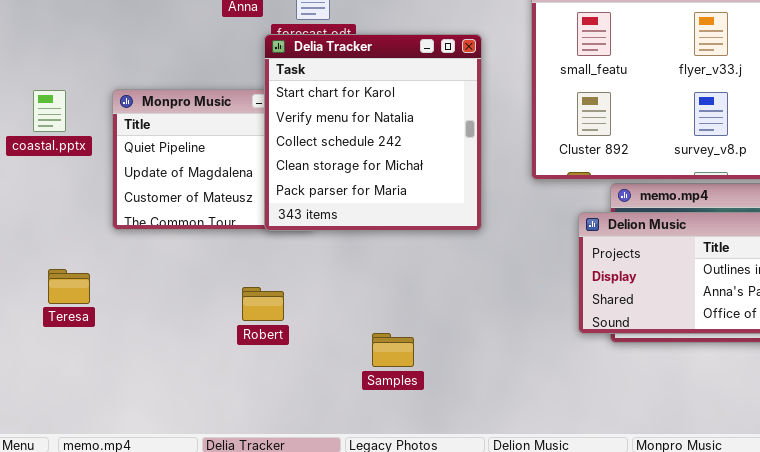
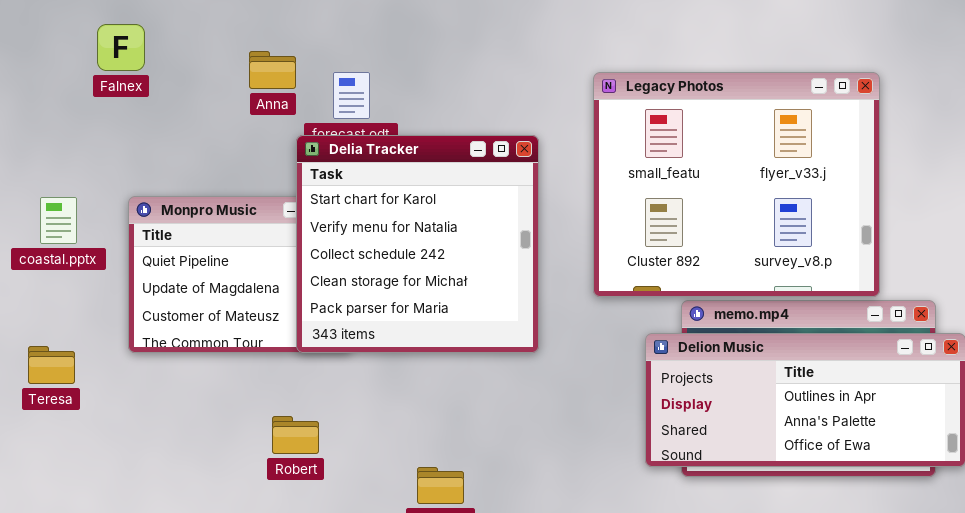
Teresa: [48,269,90,304] -> [28,346,75,384], moved

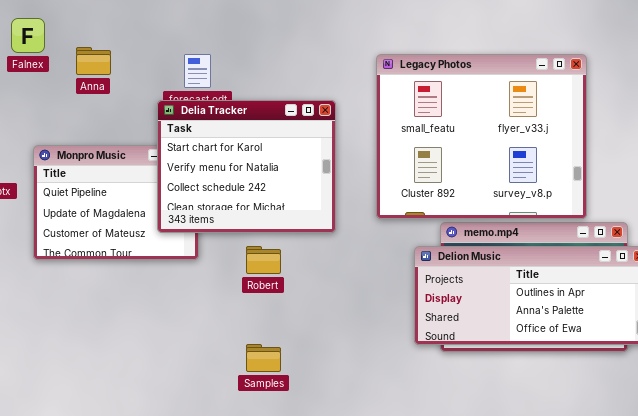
Anna: [249,51,296,89] -> [76,47,111,75], moved
Delia Tracker: [296,135,539,353] -> [157,100,336,233], resized
Robert: [272,416,319,454] -> [246,246,281,274], moved

